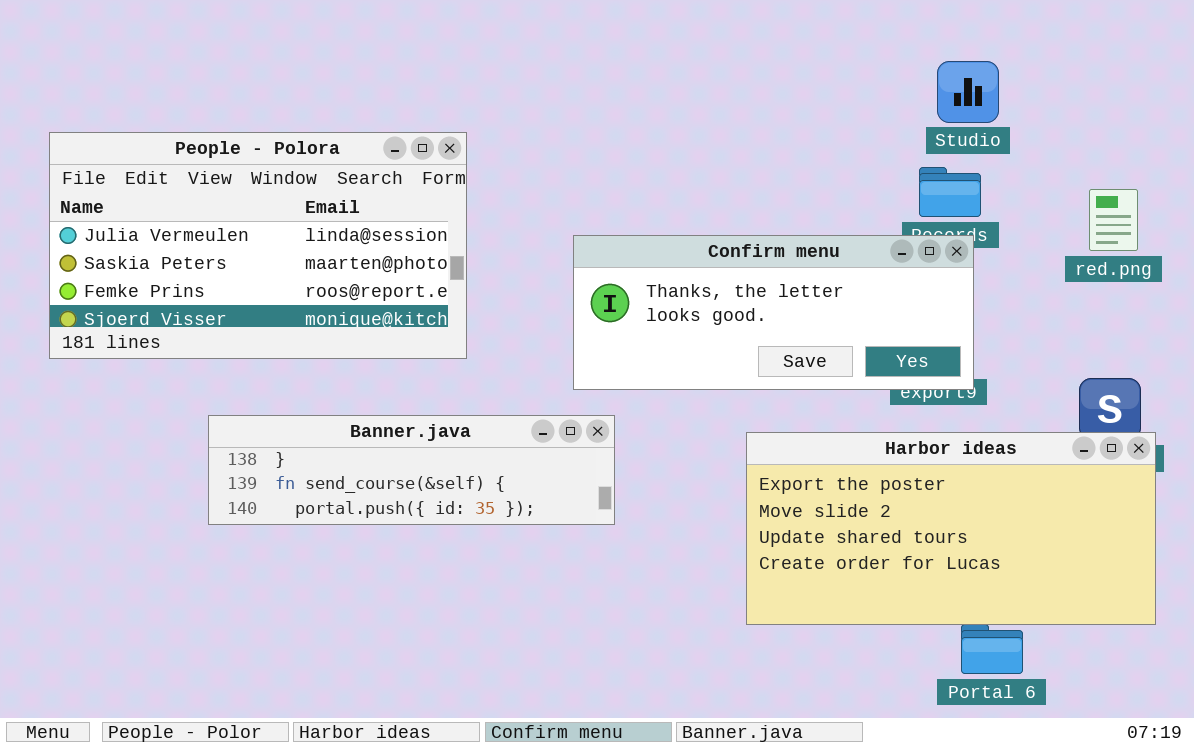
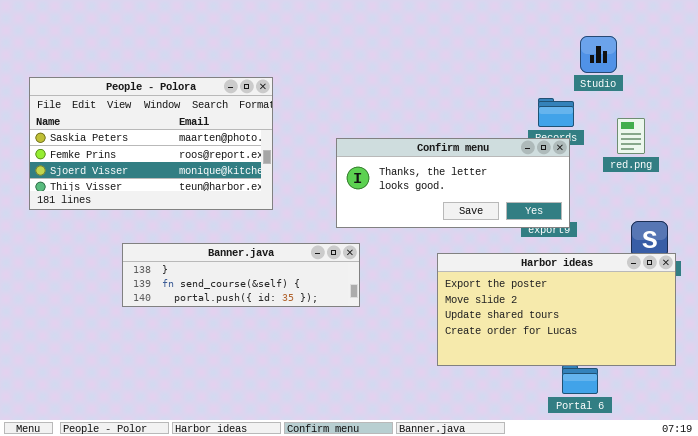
Studio: [937,61,999,123] -> [580,36,617,73], moved
People - Polora: [49,132,467,359] -> [29,77,273,210], scrolled down 1 row
red.png: [1089,189,1138,251] -> [617,118,645,154], moved

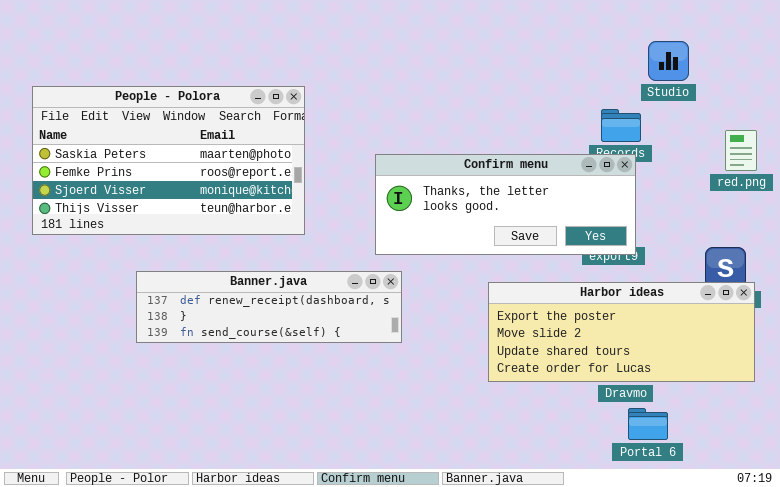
red.png: [617,118,645,154] -> [725,130,757,171], moved
Banner.java: [122,243,360,307] -> [136,271,402,343], scrolled up 1 row
Harbor ideas: [437,253,676,366] -> [488,282,755,382], resized

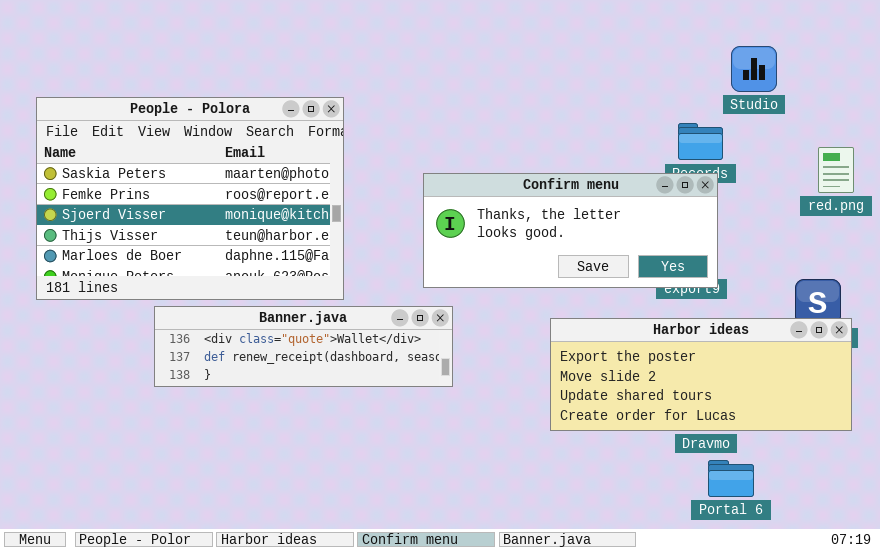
People - Polora: [32,86,305,235] -> [36,97,344,300], resized
Banner.java: [136,271,402,343] -> [154,306,453,387], scrolled up 1 row

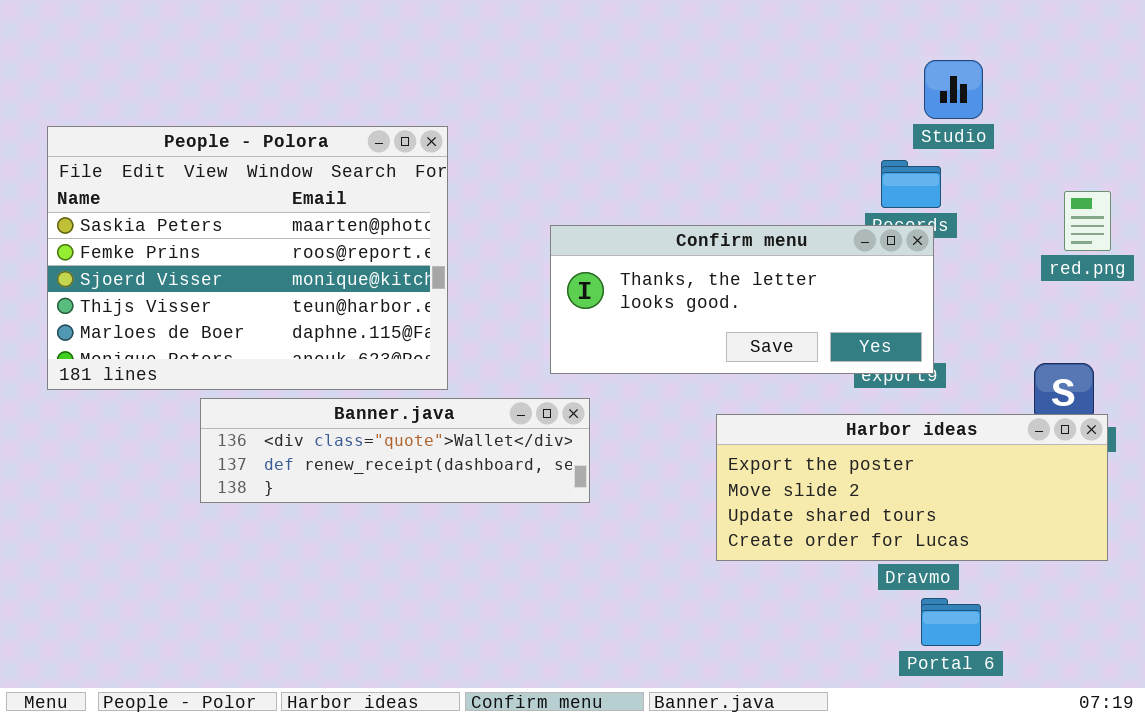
Studio: [731,46,777,92] -> [924,60,983,119], moved

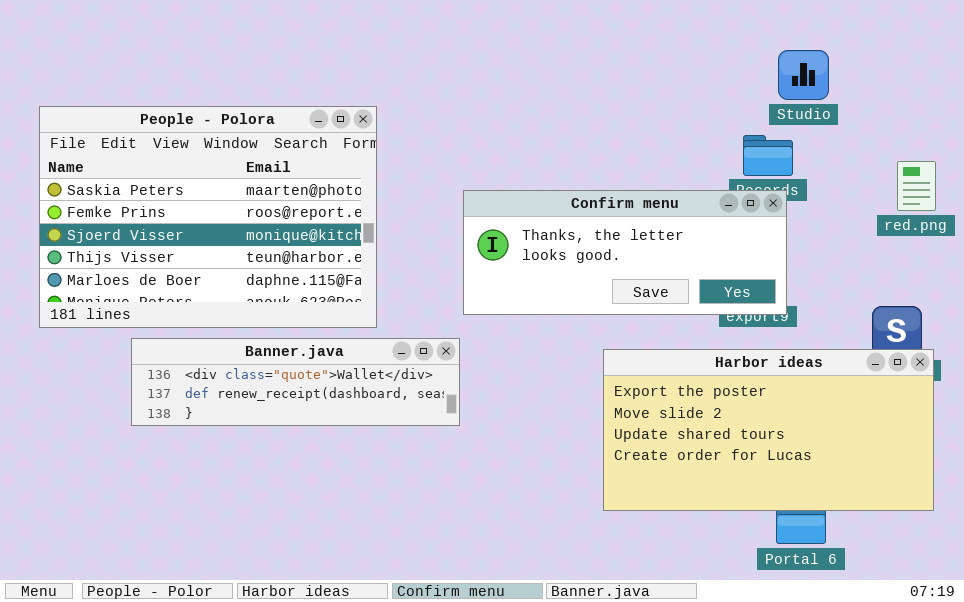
Banner.java: [200,398,590,503] -> [131,338,460,426], moved
Harbor ideas: [716,414,1108,561] -> [603,349,934,511], resized

